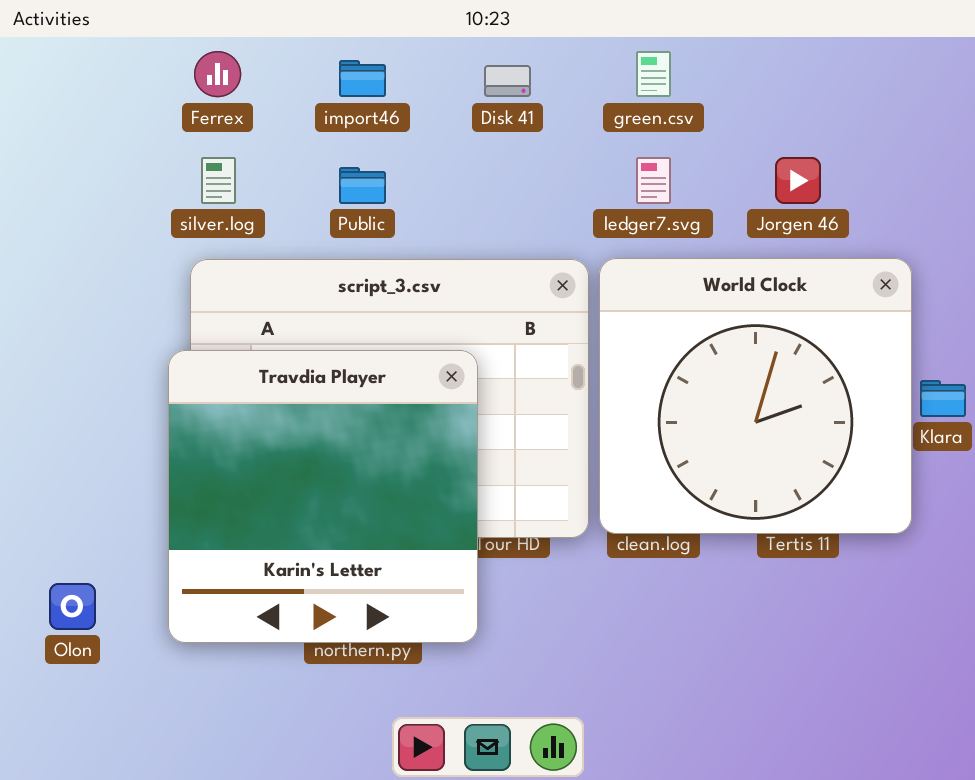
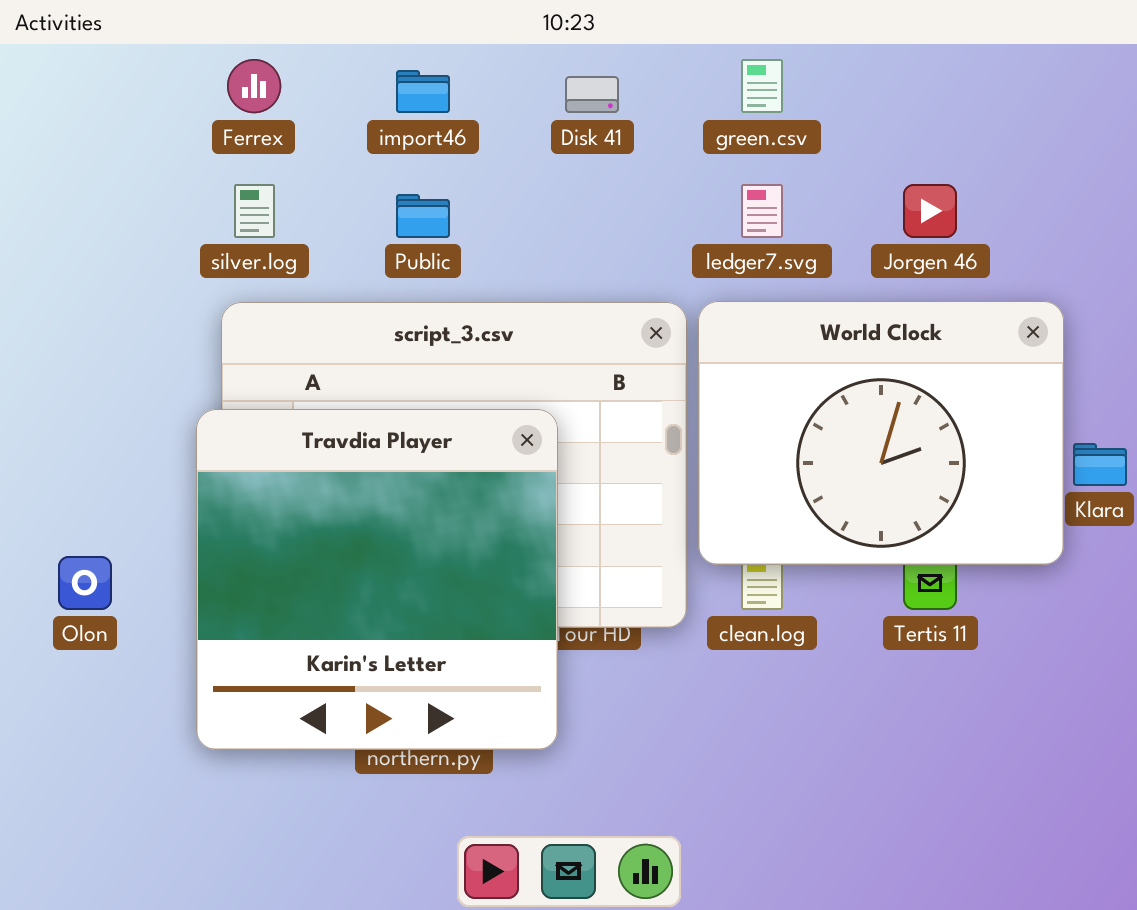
World Clock: [599,258,912,534] -> [698,301,1064,565], resized
Olon: [49,583,96,630] -> [58,556,112,610], moved

